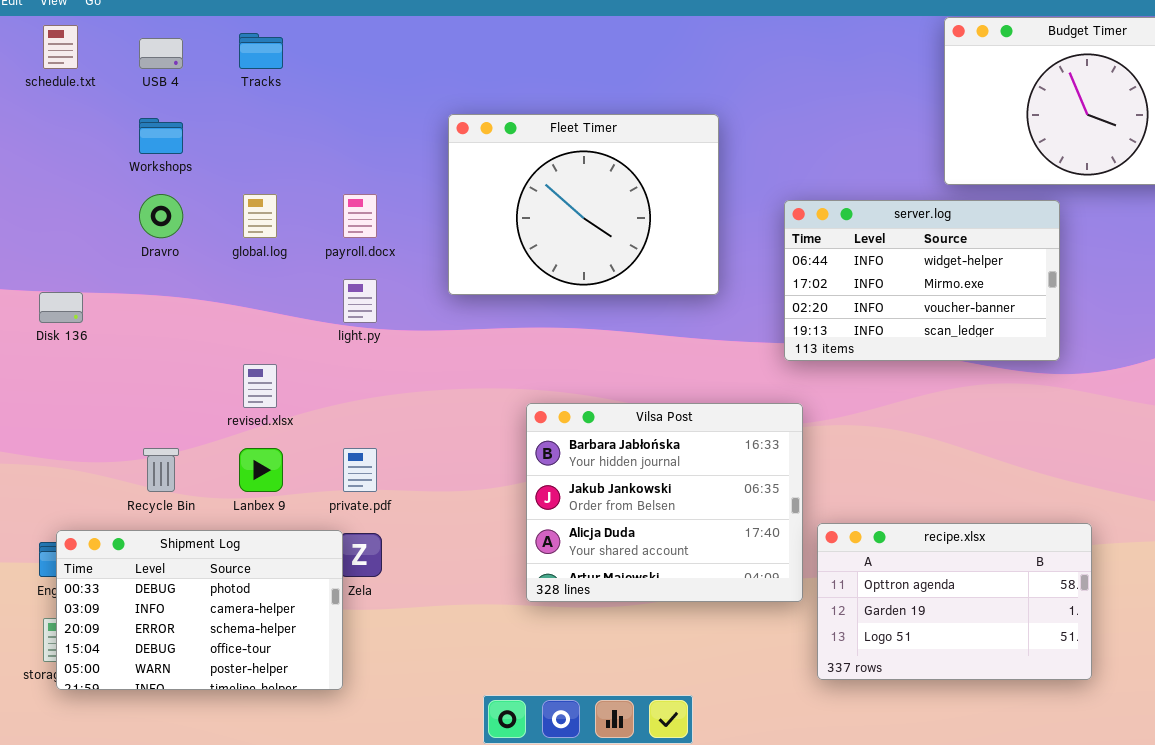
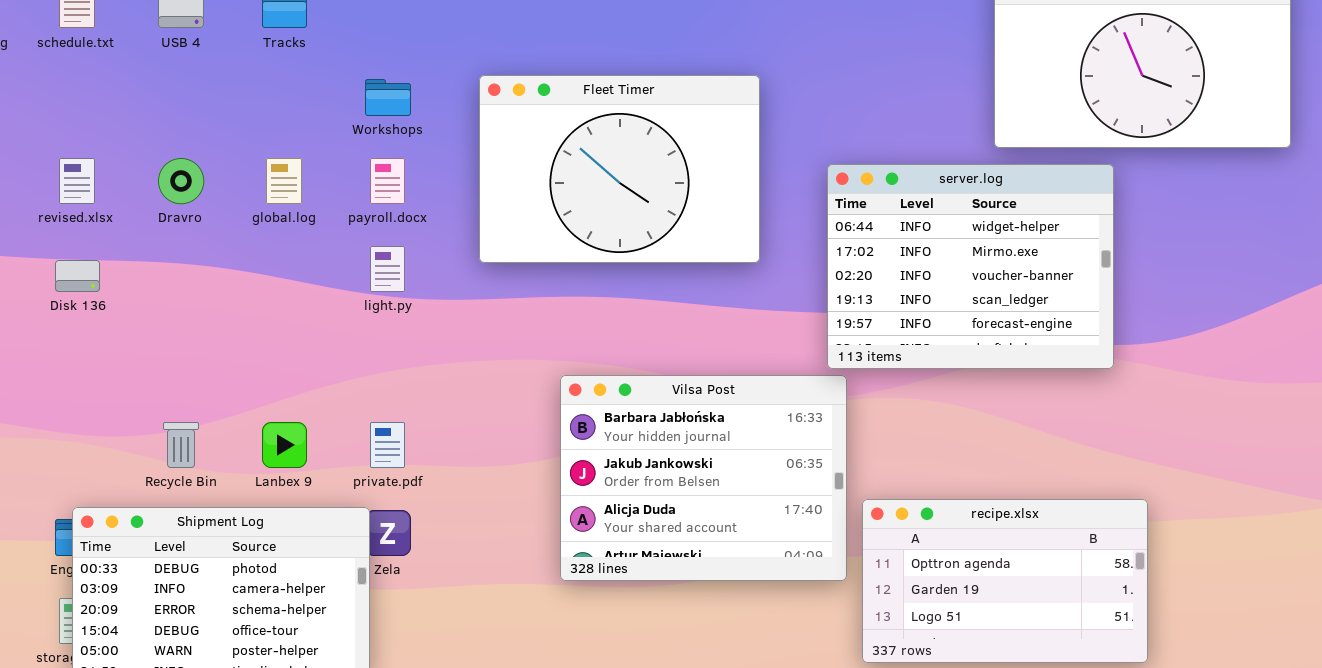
Workshops: [139,118,183,154] -> [365,79,411,116], moved
server.log: [784,200,1060,361] -> [827,164,1114,369], resized
revised.xlsx: [243,364,277,408] -> [59,158,95,204], moved

